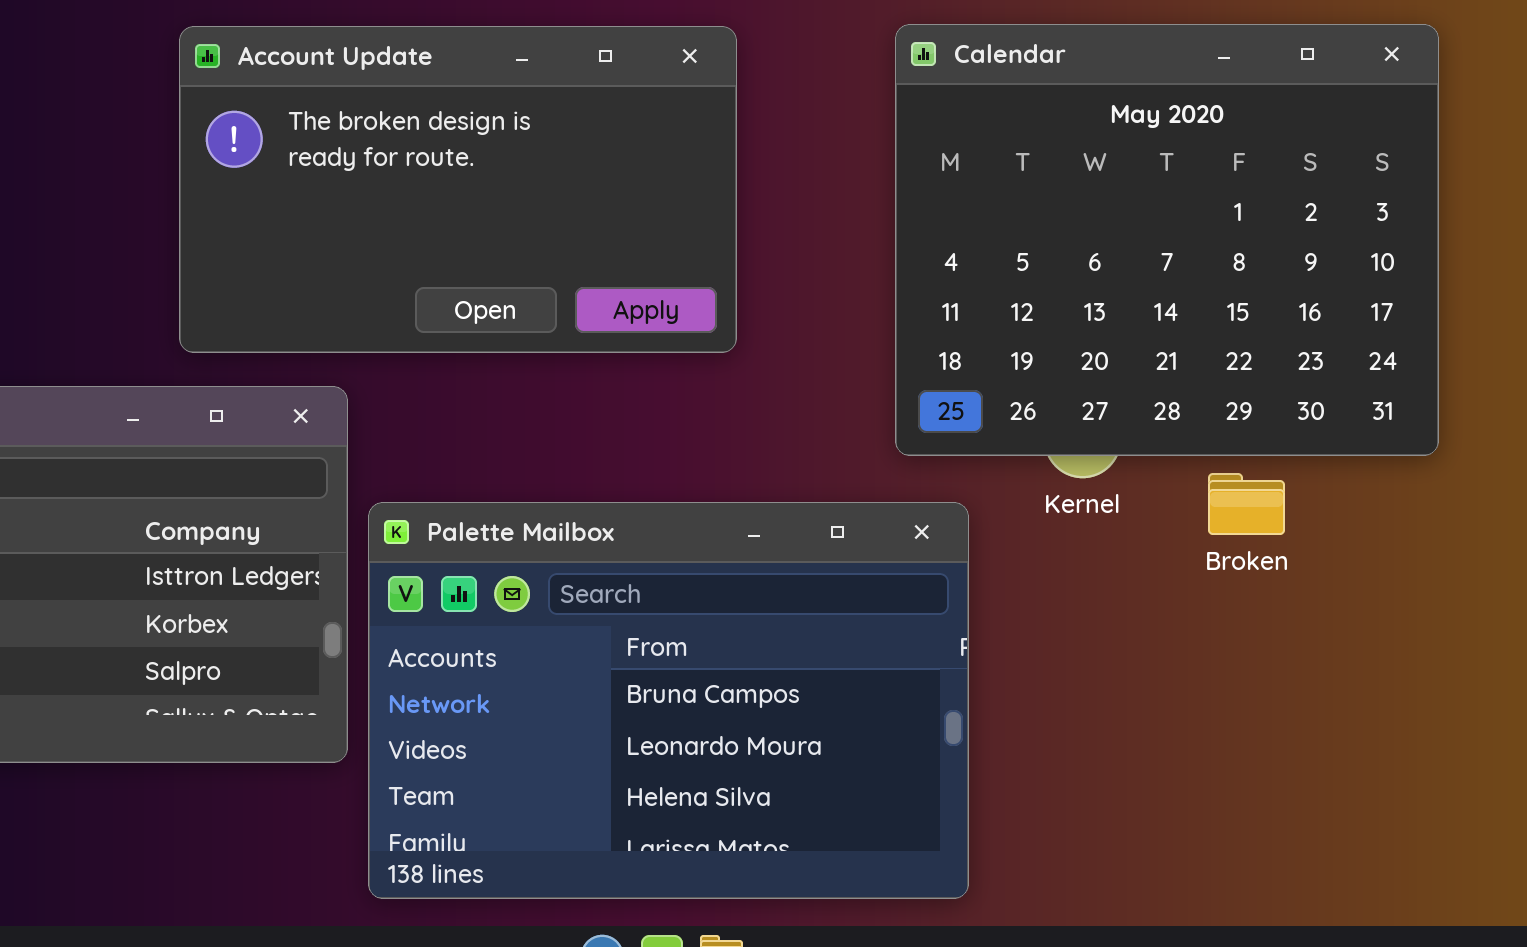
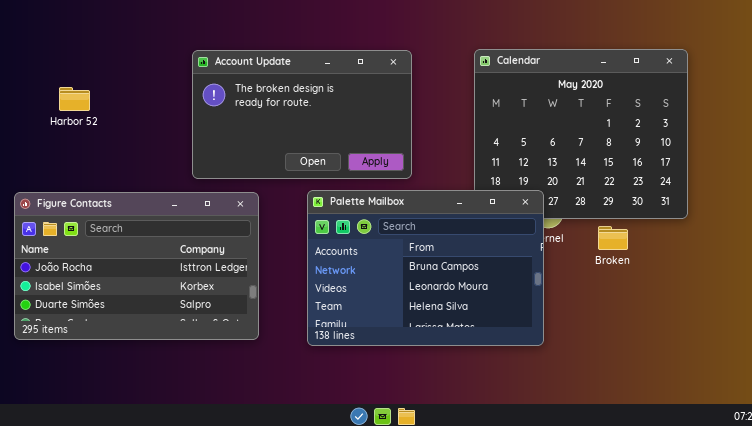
Palette Mailbox: [368,502,969,899] -> [307,190,544,346], moved

